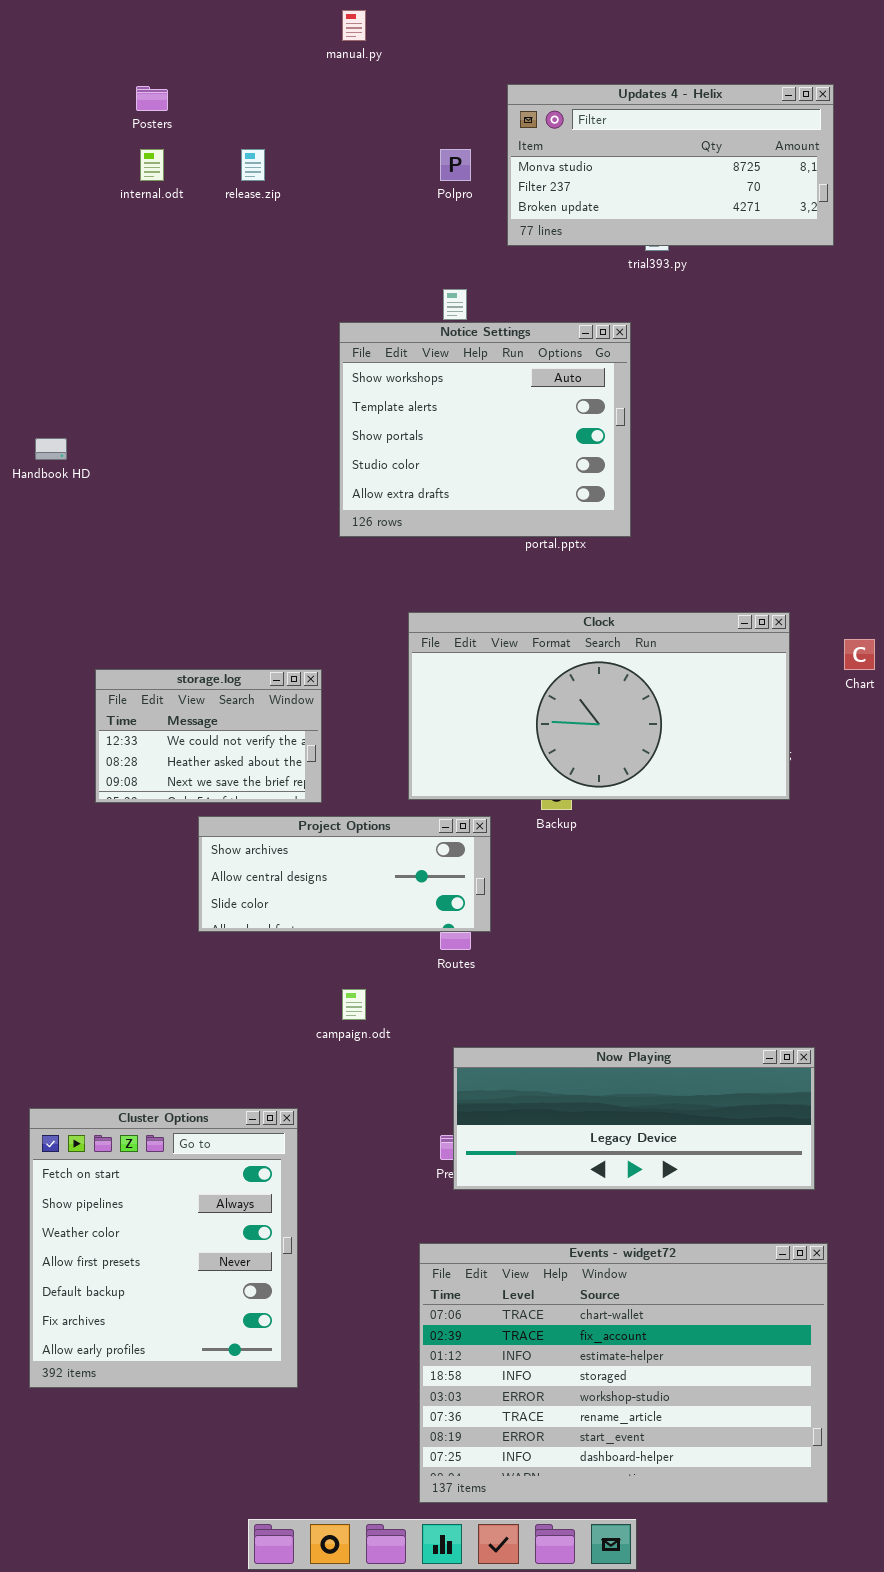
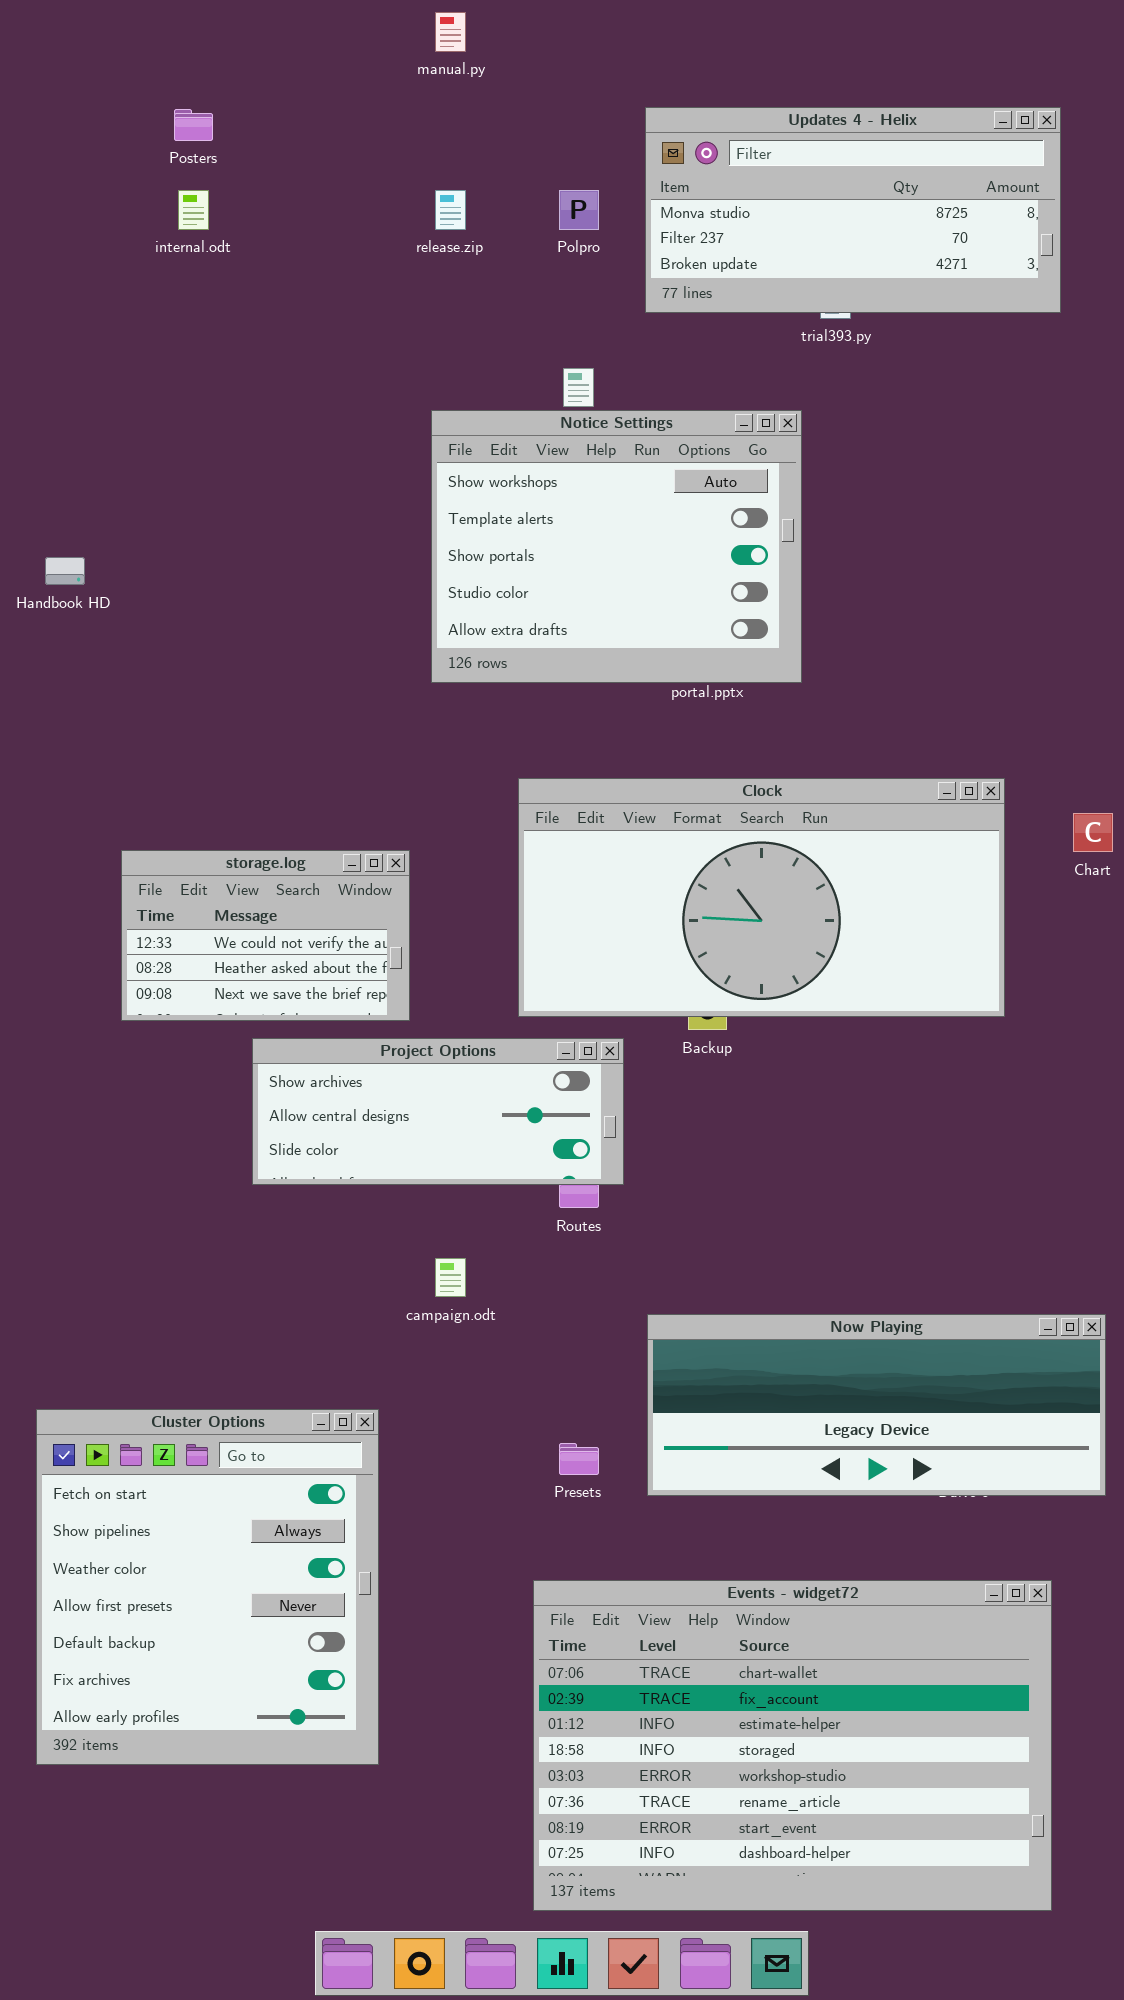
release.zip: [241,149,265,181] -> [435,190,466,230], moved
Now Playing: [453,1047,815,1190] -> [647,1314,1106,1496], moved

